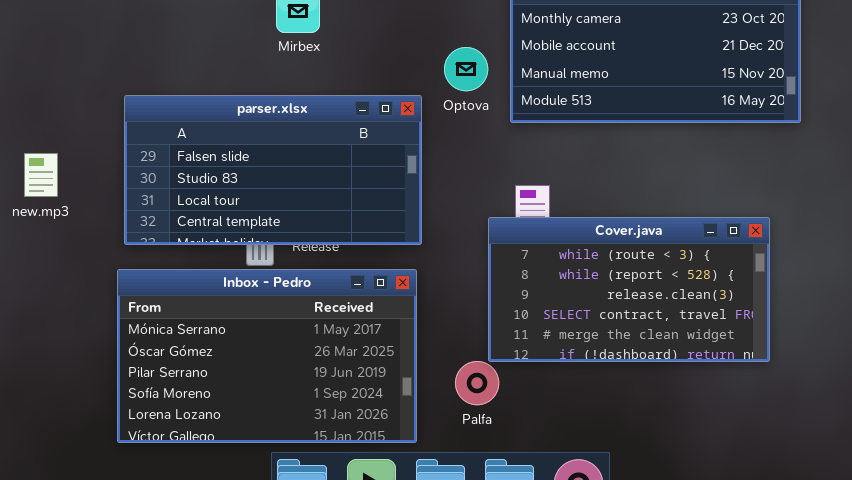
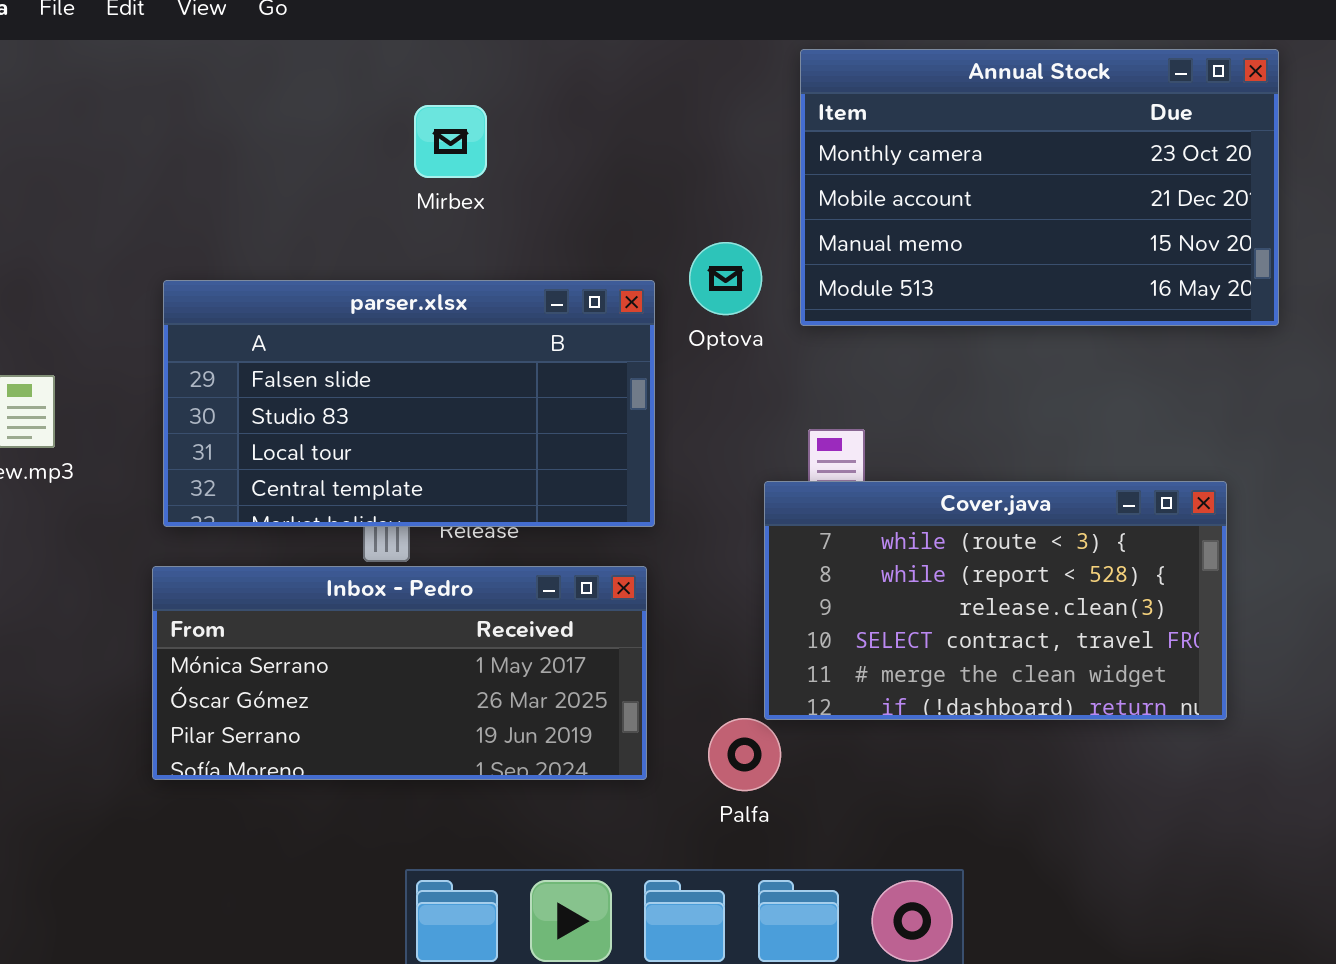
Optova: [444,47,488,91] -> [689,242,762,315], moved
Inbox - Pedro: [117,269,417,443] -> [152,566,647,780], resized

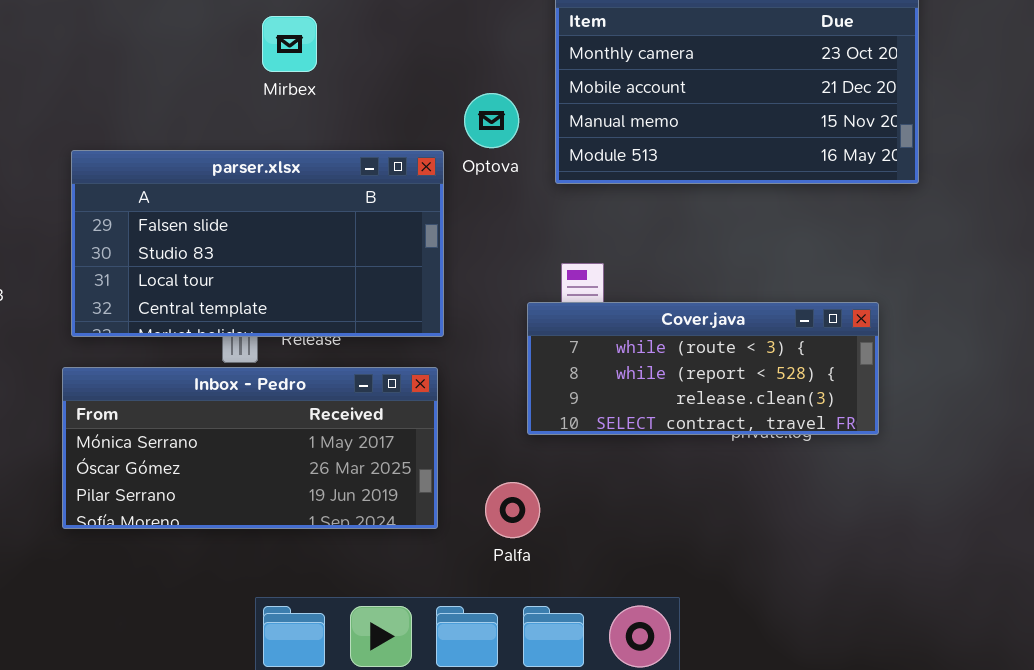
Optova: [689,242,762,315] -> [464,93,519,148], moved
Cover.java: [764,481,1227,720] -> [527,302,879,435], resized

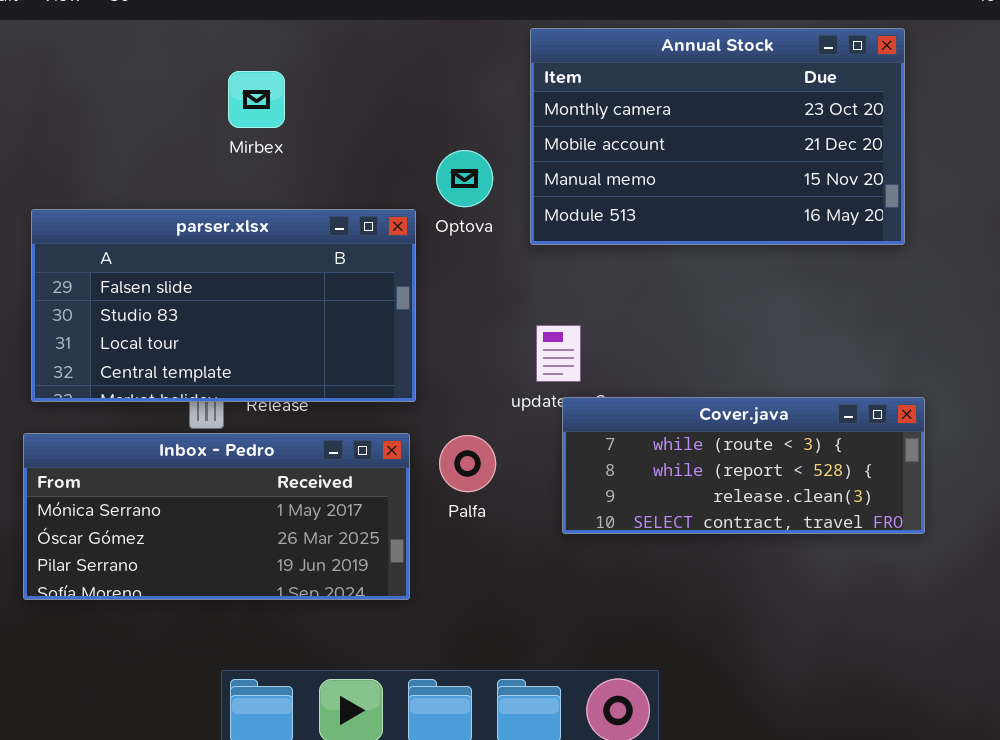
Cover.java: [527,302,879,435] -> [562,397,925,534], moved
Palfa: [485,482,540,538] -> [439,435,496,492], moved

